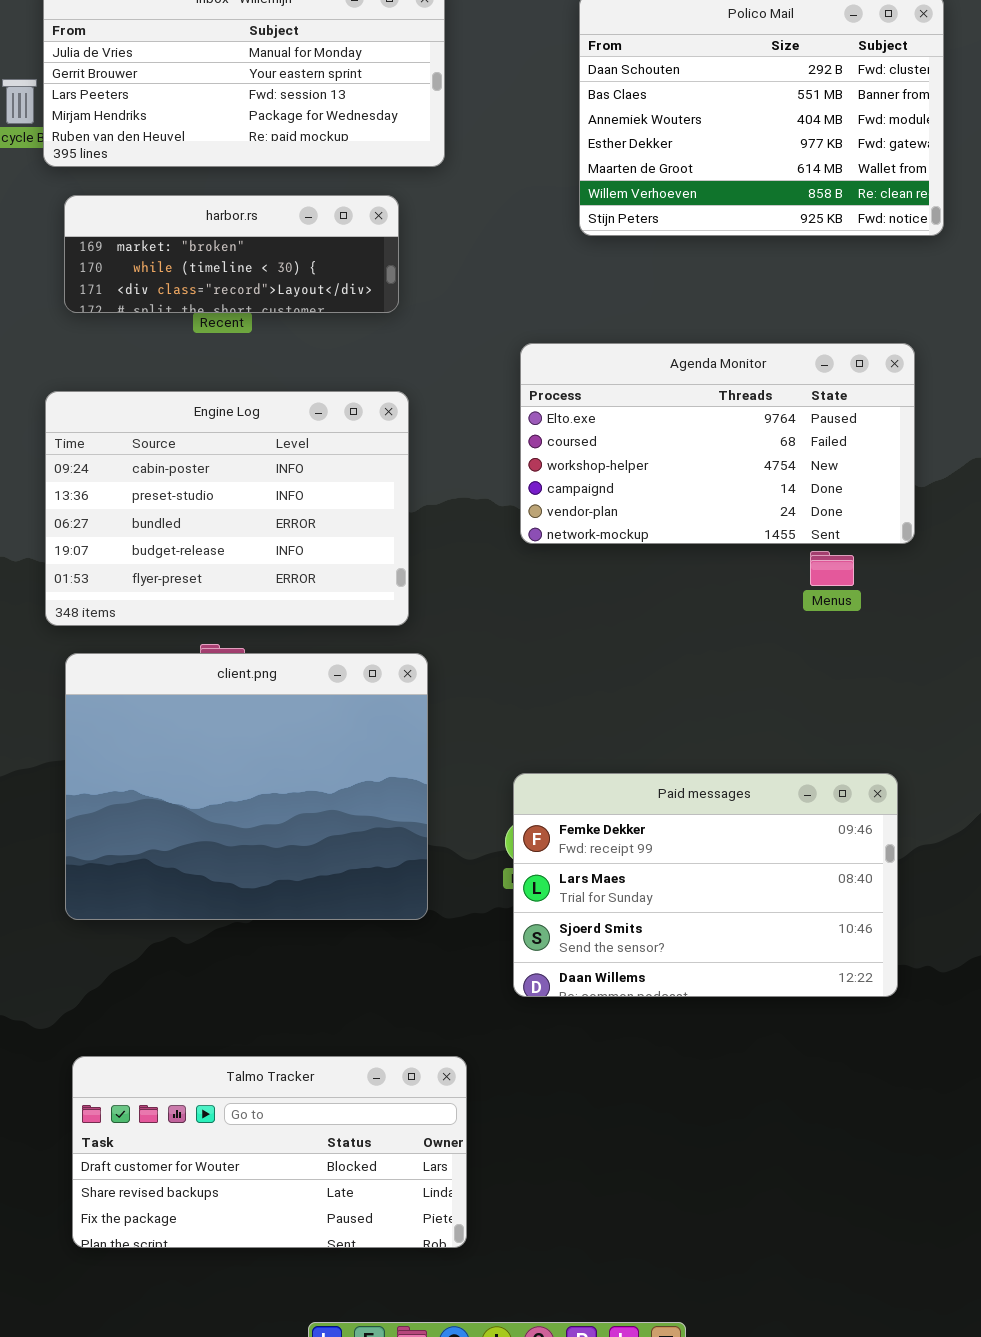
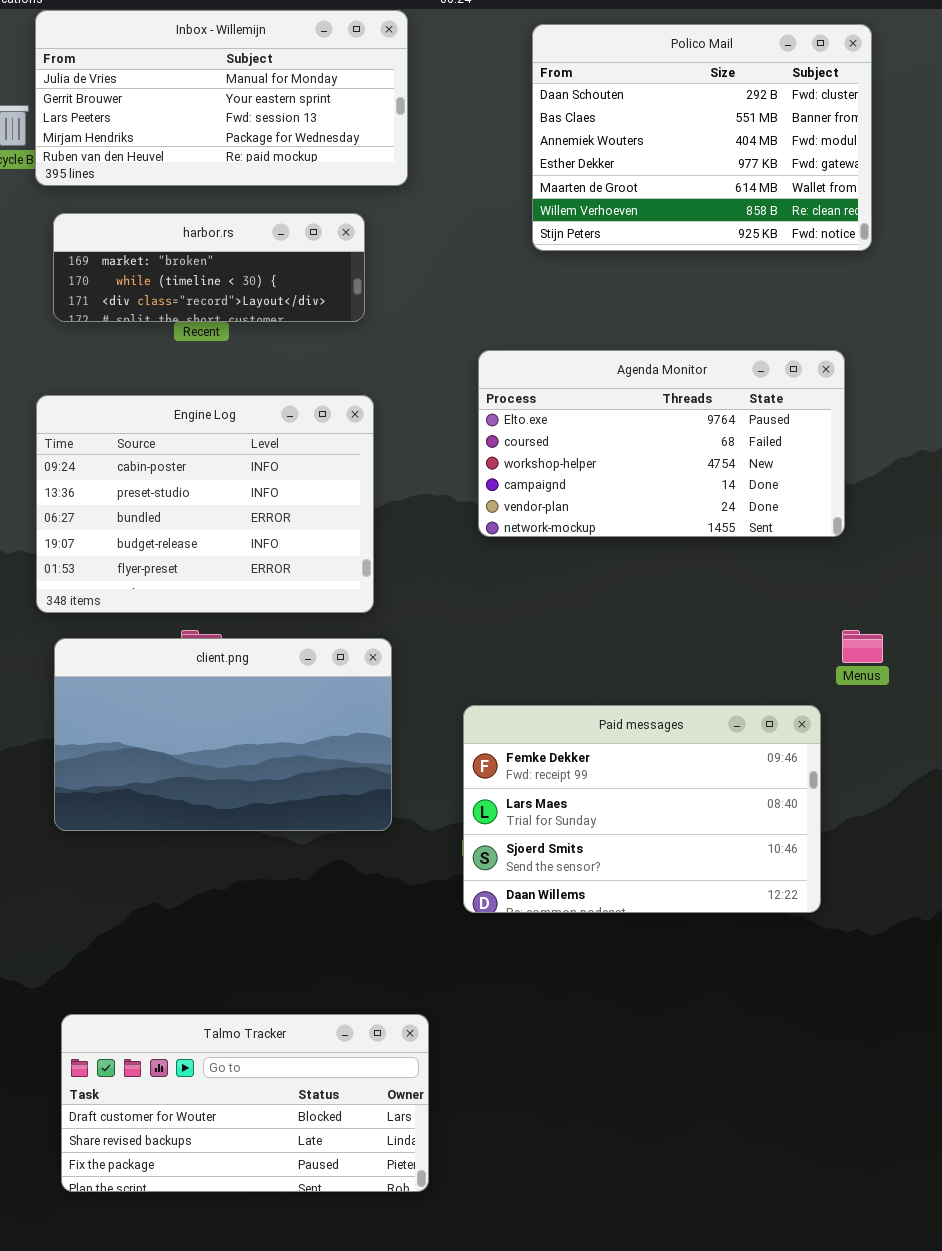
Menus: [810,551,854,586] -> [842,630,883,663], moved
client.png: [65,653,428,920] -> [54,638,392,831], resized
Paid messages: [513,773,898,997] -> [463,705,821,913], moved

